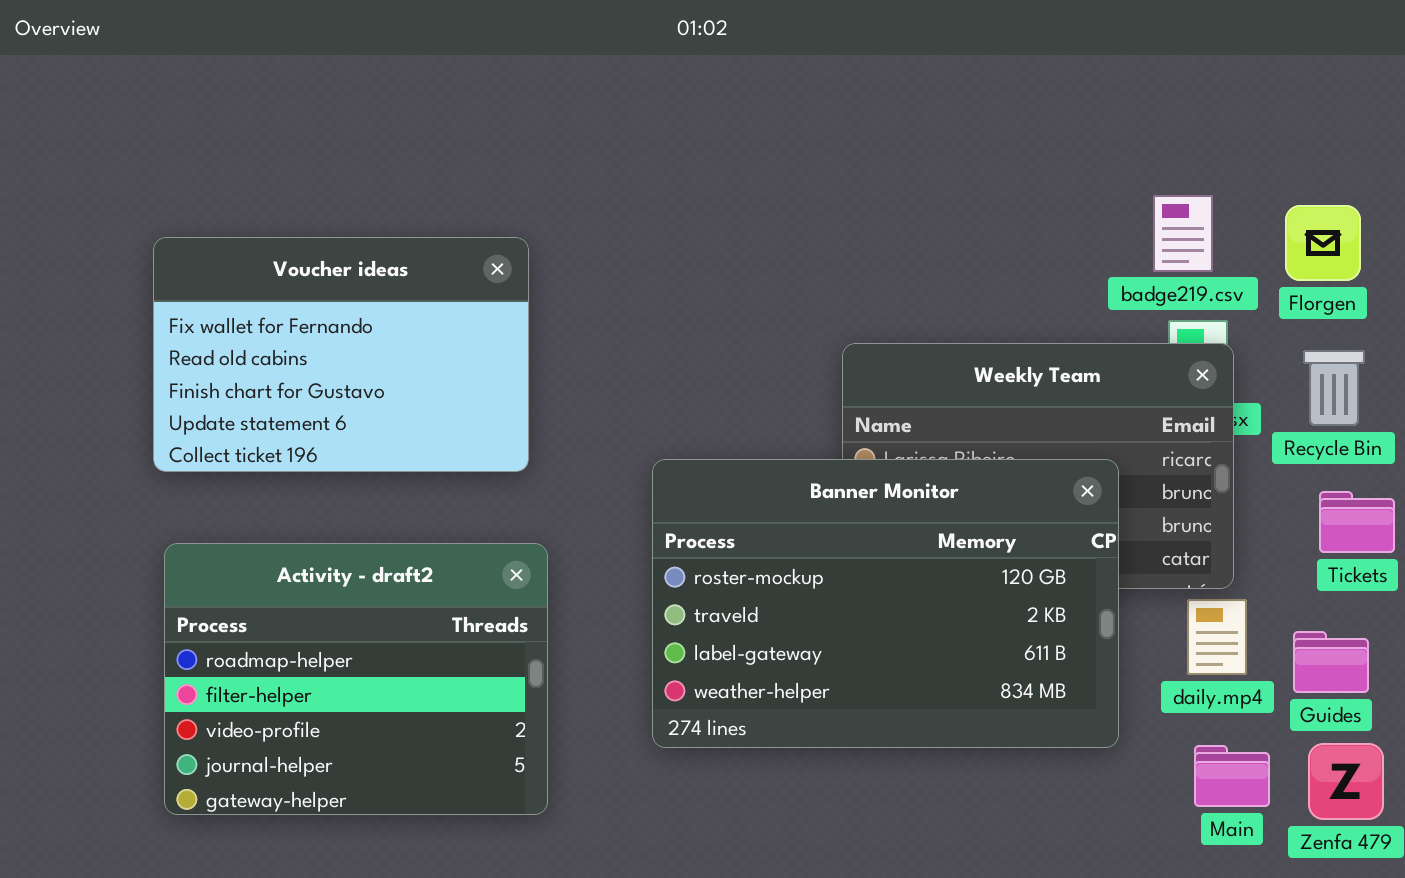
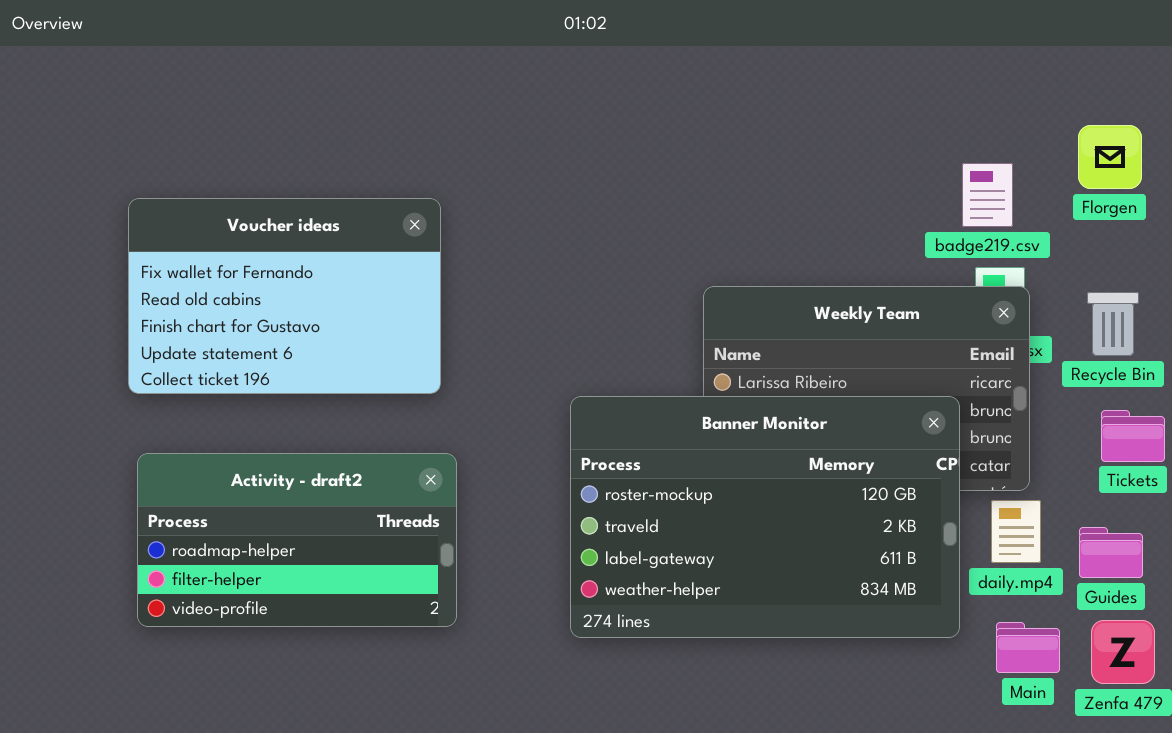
Florgen: [1285,205,1361,281] -> [1078,125,1142,189], moved
Banner Monitor: [652,459,1119,748] -> [570,396,960,638], moved
Activity - draft2: [164,543,548,815] -> [137,453,457,627], resized

